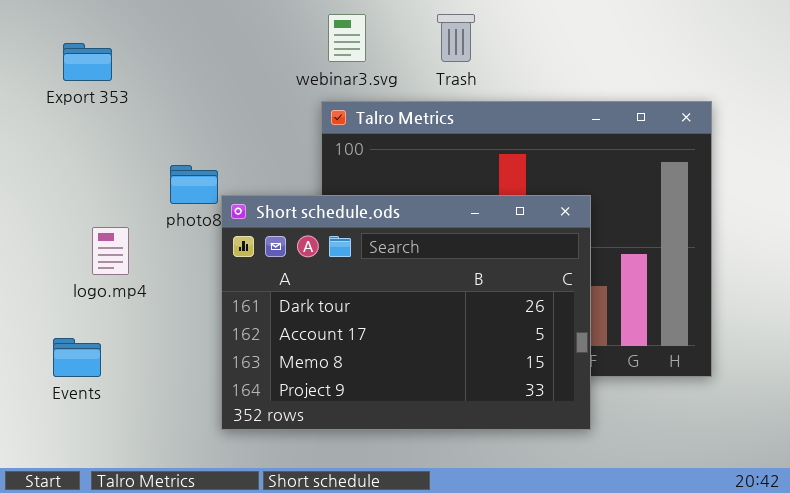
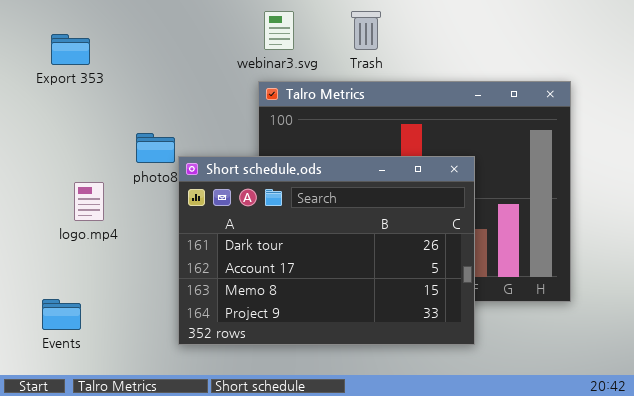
Events: [53,338,101,377] -> [42,299,81,330], moved

